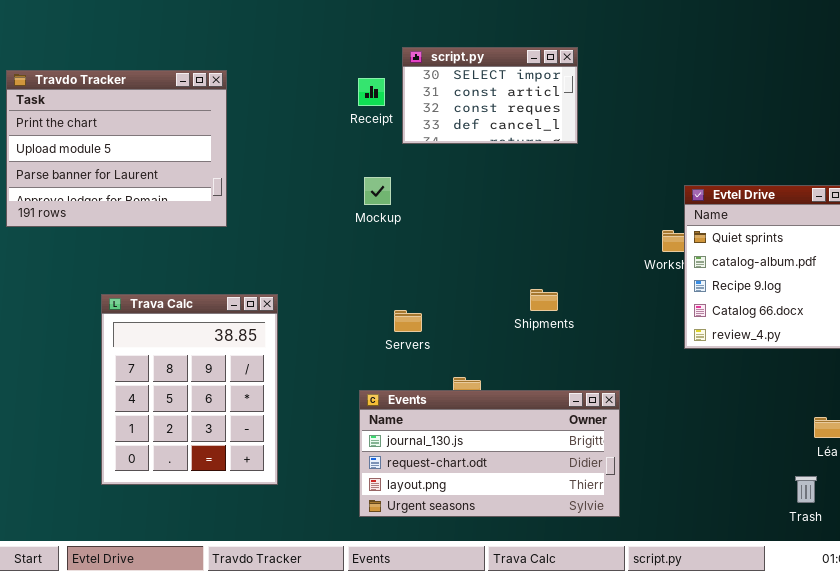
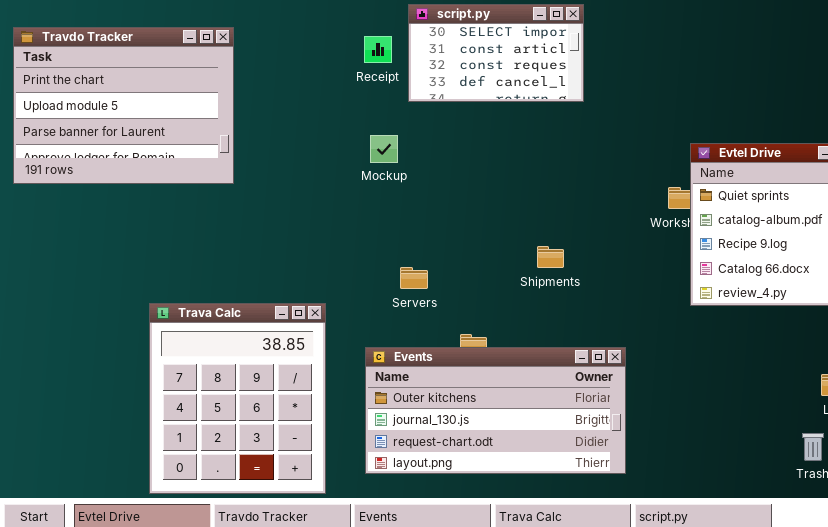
Trava Calc: [101,294,278,485] -> [149,303,326,494], moved
Events: [359,390,620,517] -> [365,347,626,474], scrolled up 1 row

